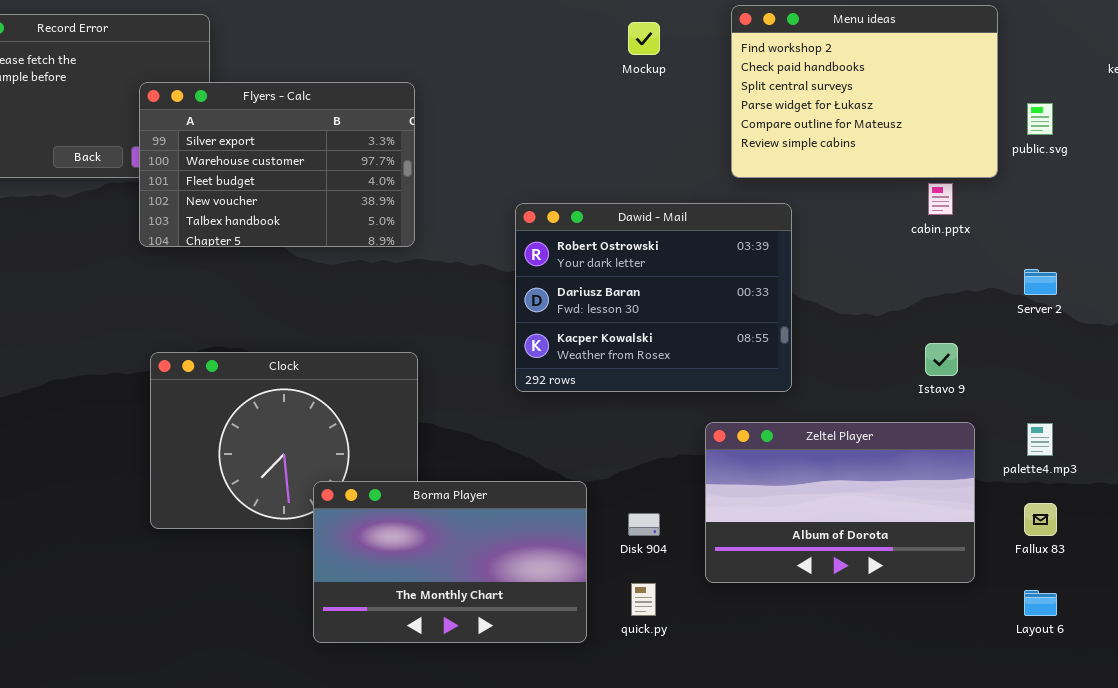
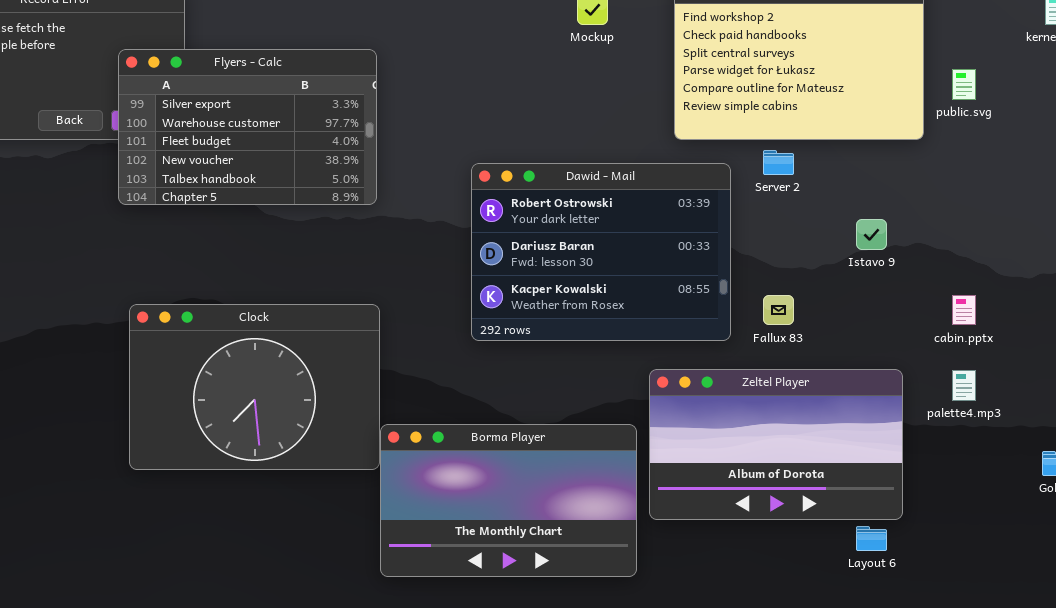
cabin.pptx: [928,183,953,215] -> [952,295,976,325], moved
Server 2: [1024,269,1057,295] -> [763,150,794,175], moved
Istavo 9: [925,343,958,376] -> [856,219,887,250], moved
Borma Player: [313,481,587,643] -> [380,424,637,577], moved
Fallux 83: [1024,503,1057,536] -> [763,295,794,325], moved
Layout 6: [1024,590,1057,616] -> [856,526,887,551], moved

